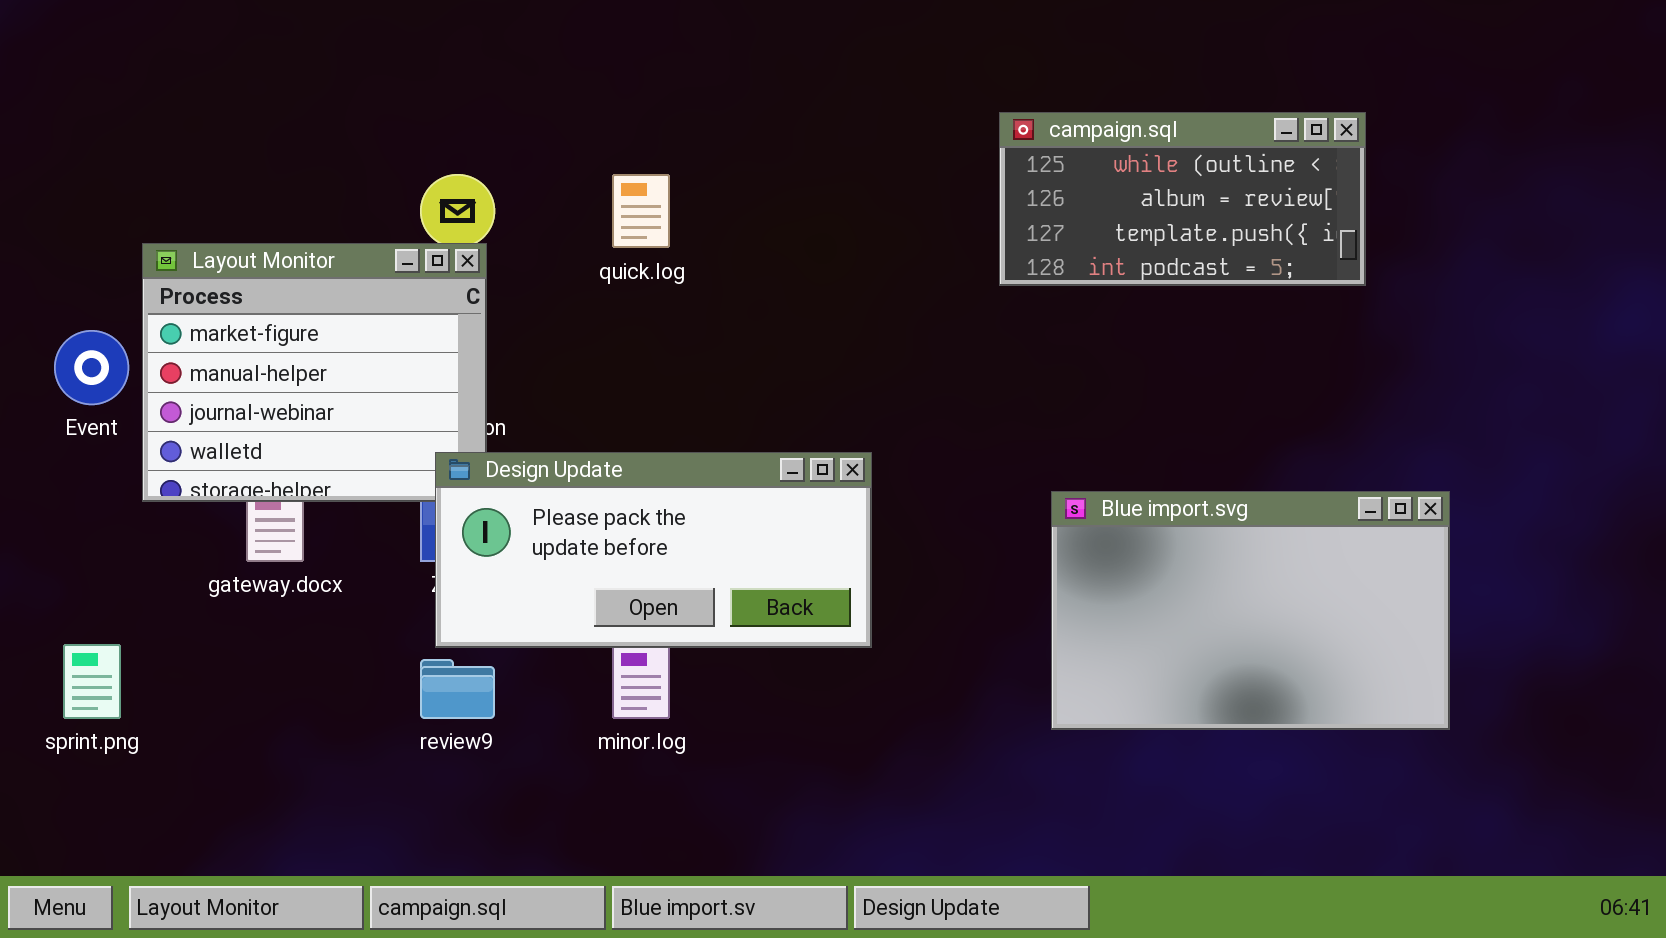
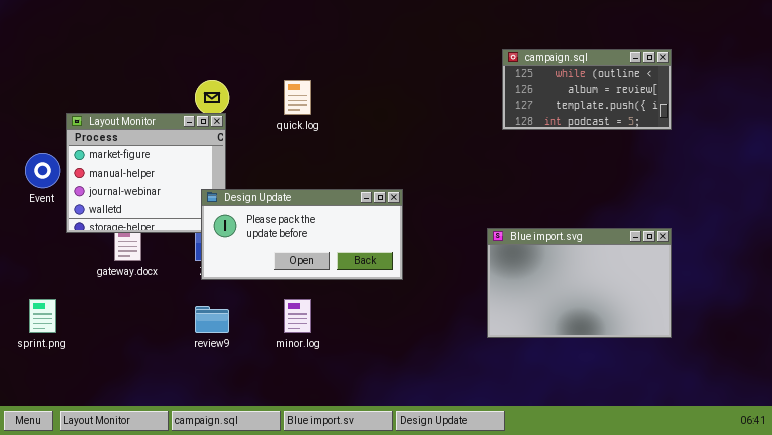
campaign.sql: [999,112,1366,286] -> [502,49,672,130], moved
Design Update: [435,452,872,648] -> [201,189,403,280], moved

